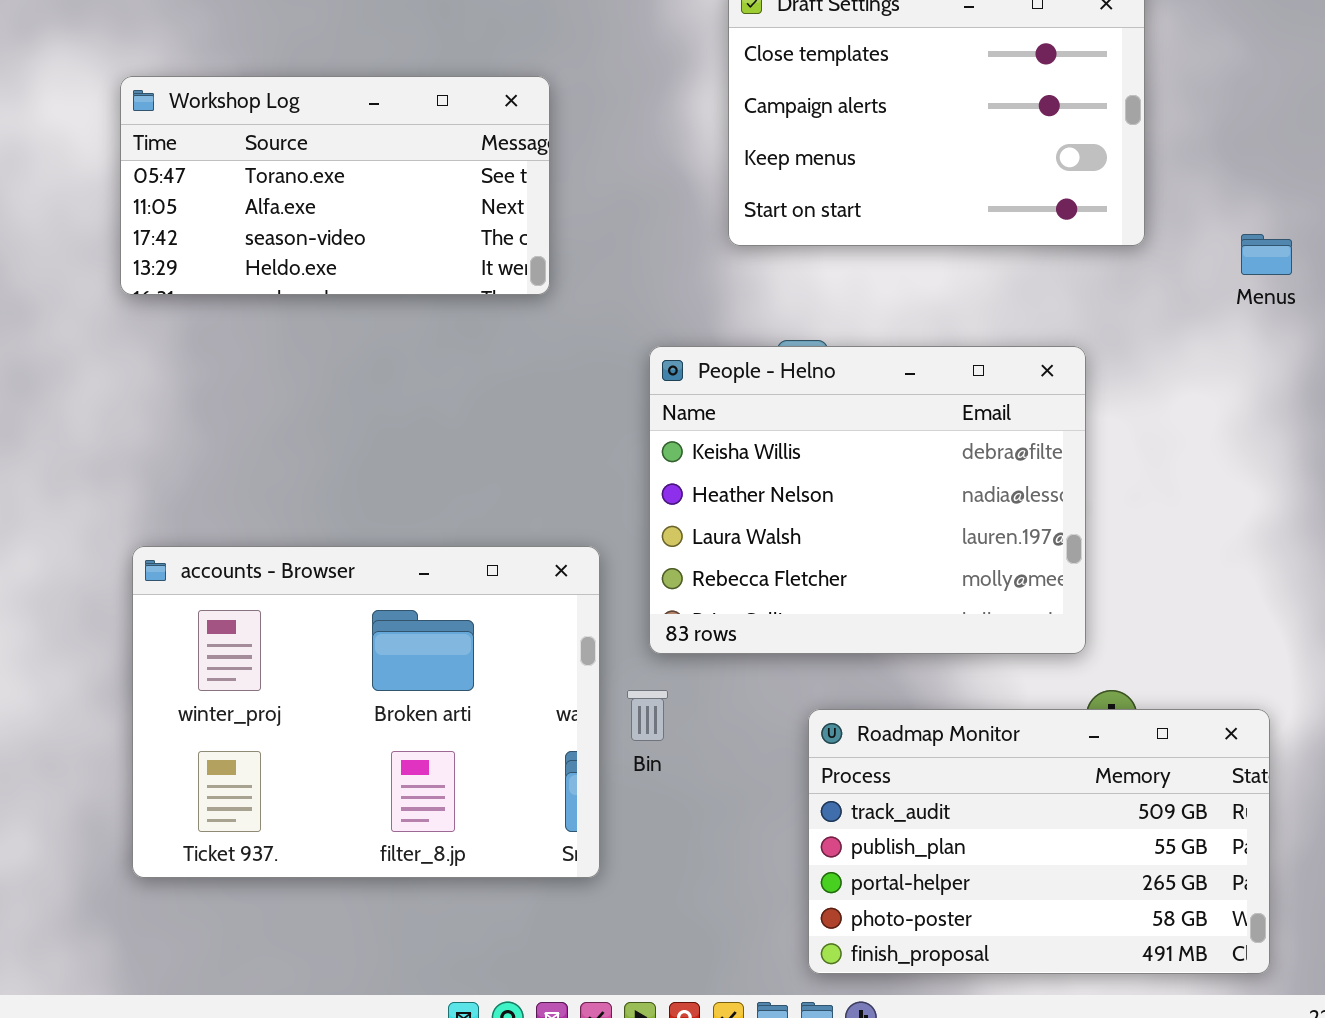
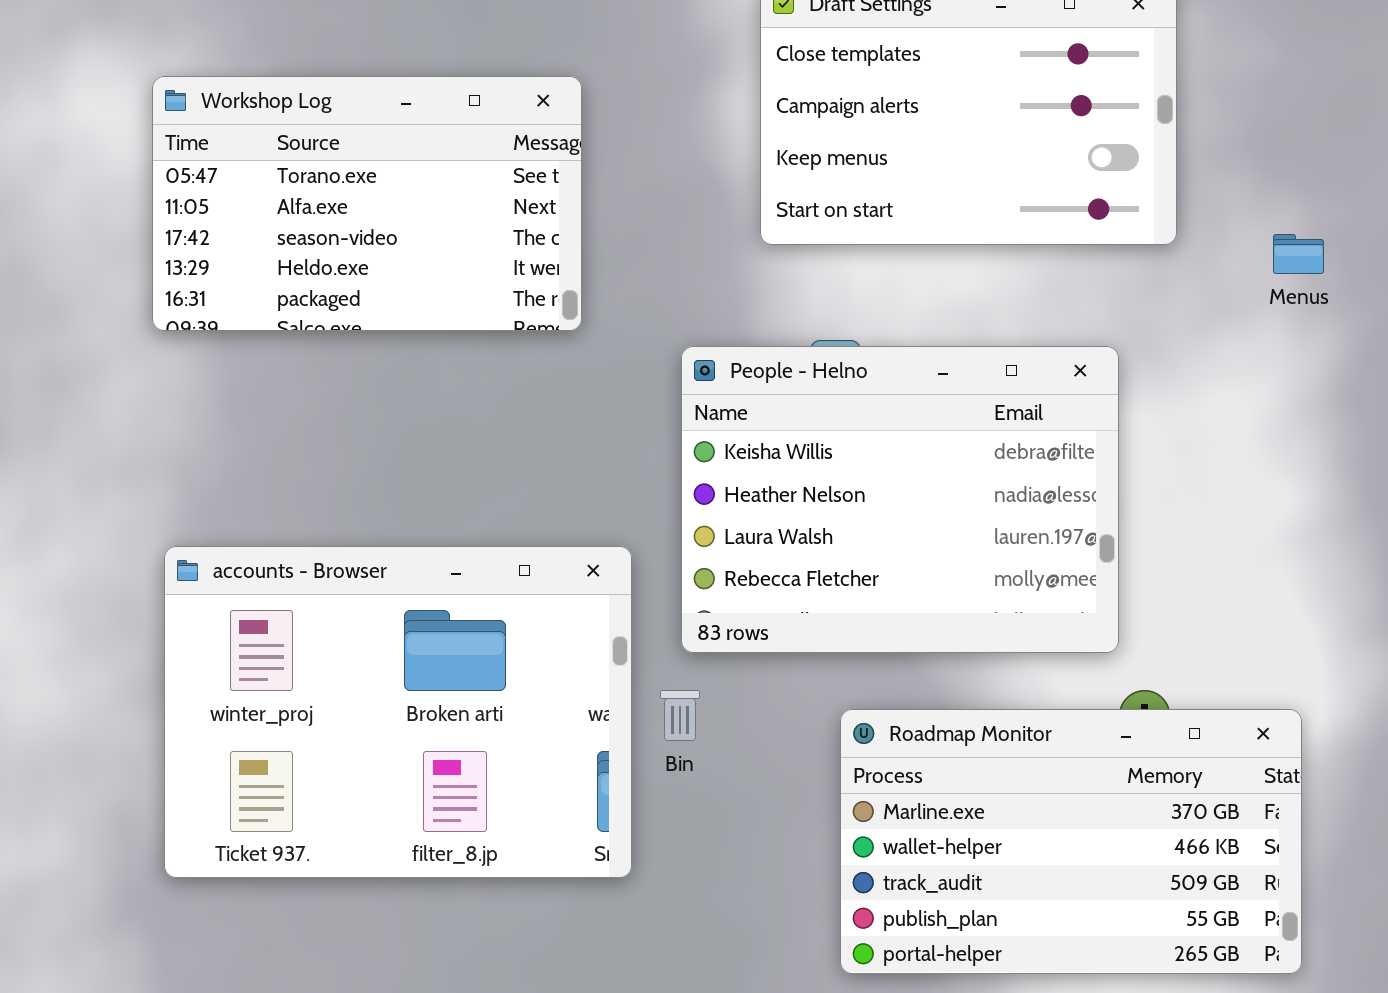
Workshop Log: [120,76,550,295] -> [152,76,582,331], resized
Roadmap Monitor: [808,709,1270,974] -> [840,709,1302,974], scrolled up 2 rows

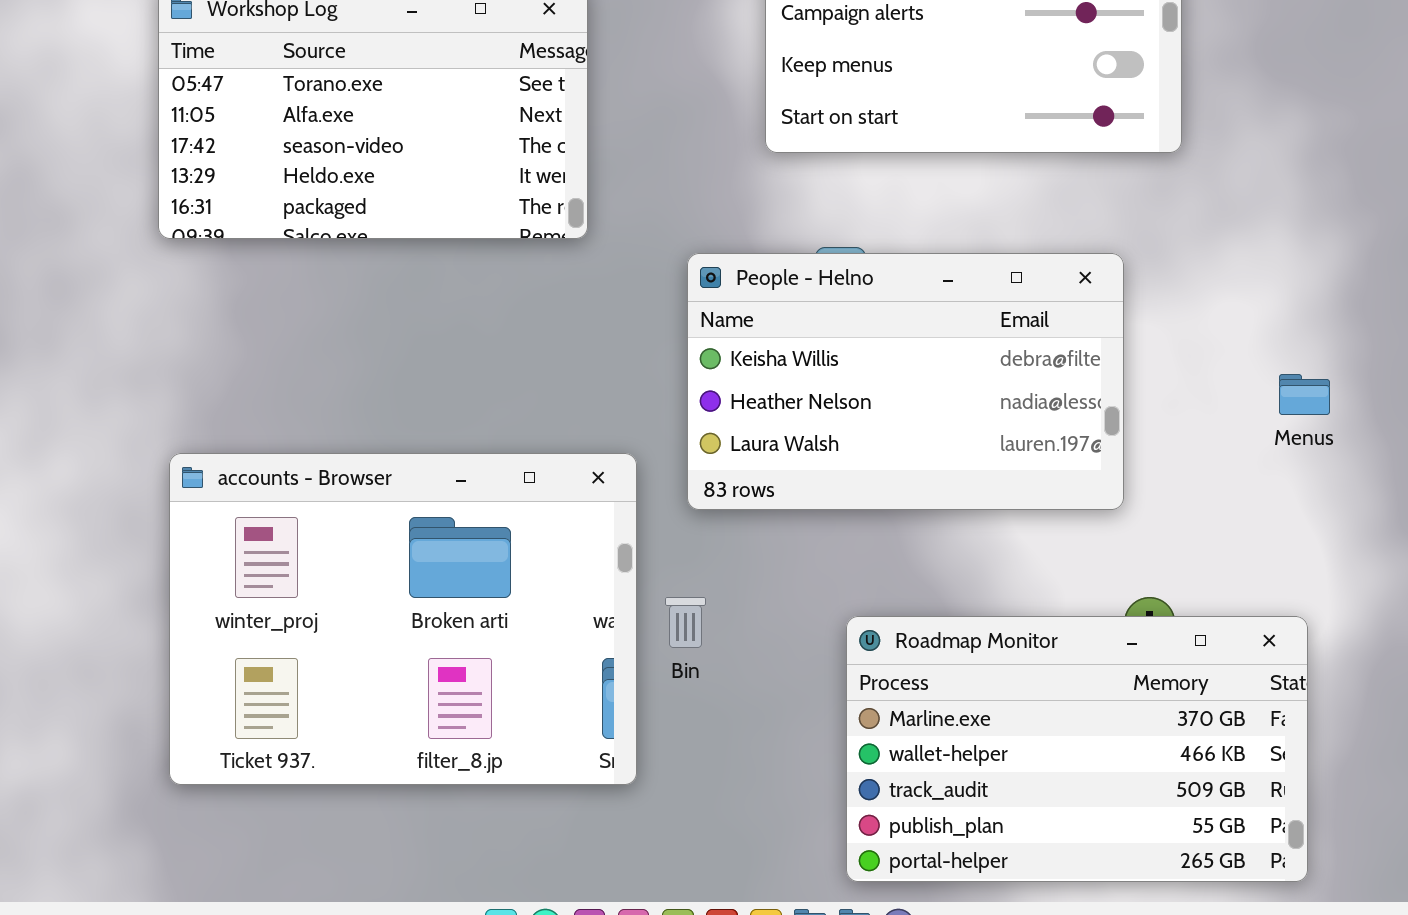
Menus: [1273,234,1324,274] -> [1279,374,1330,415], moved
People - Helno: [681,346,1119,653] -> [687,253,1124,510], resized

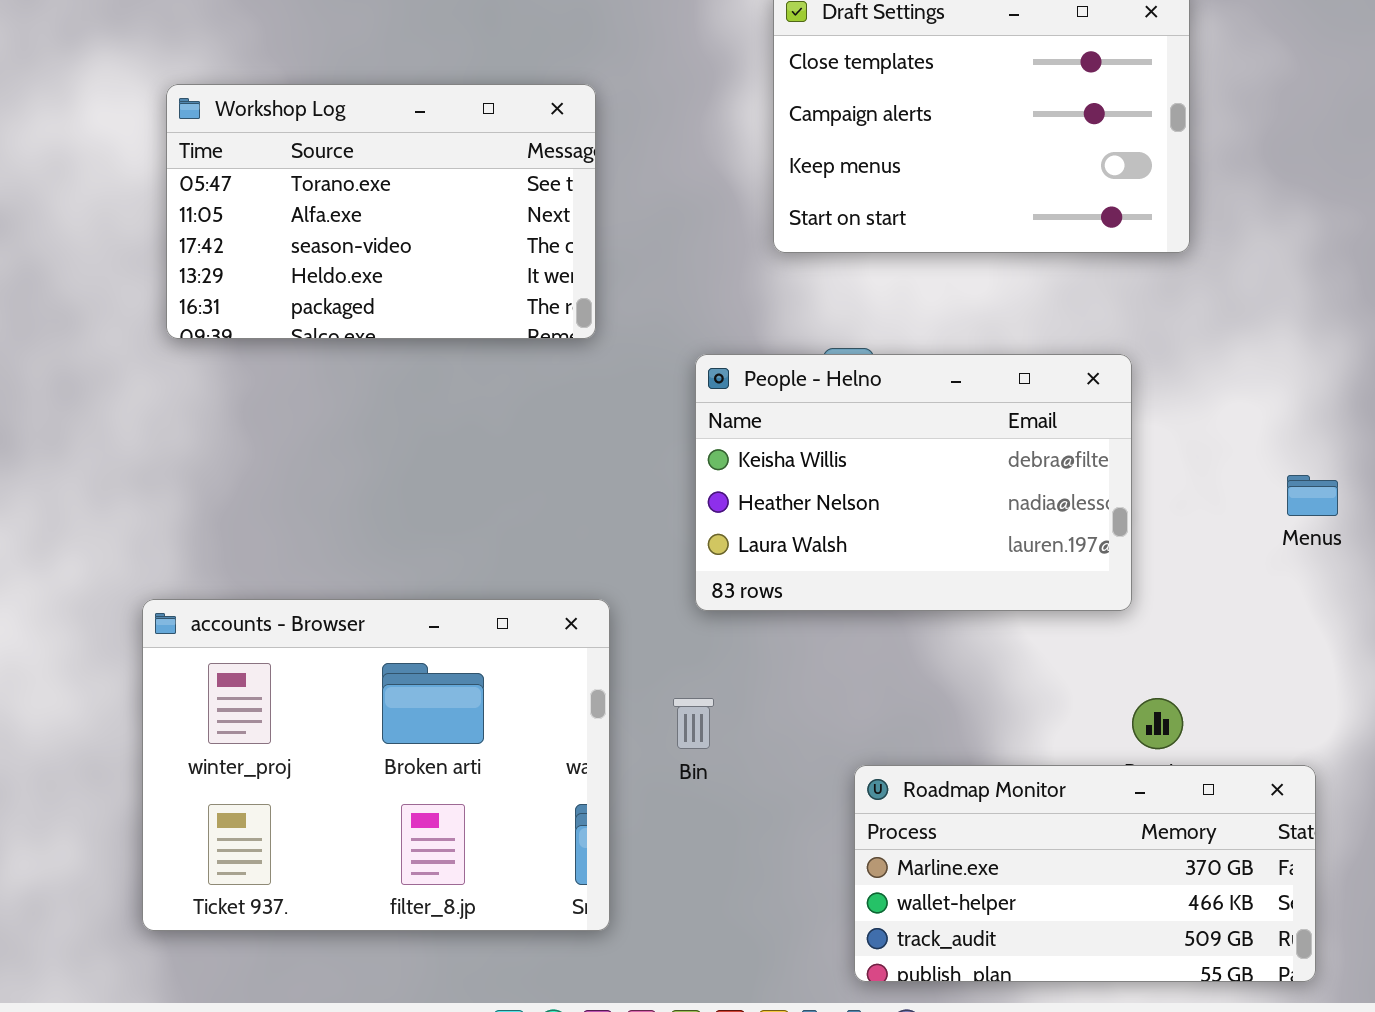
accounts - Browser: [169,453,637,785] -> [142,599,610,931], moved
Roadmap Monitor: [846,616,1308,882] -> [854,765,1316,982], resized

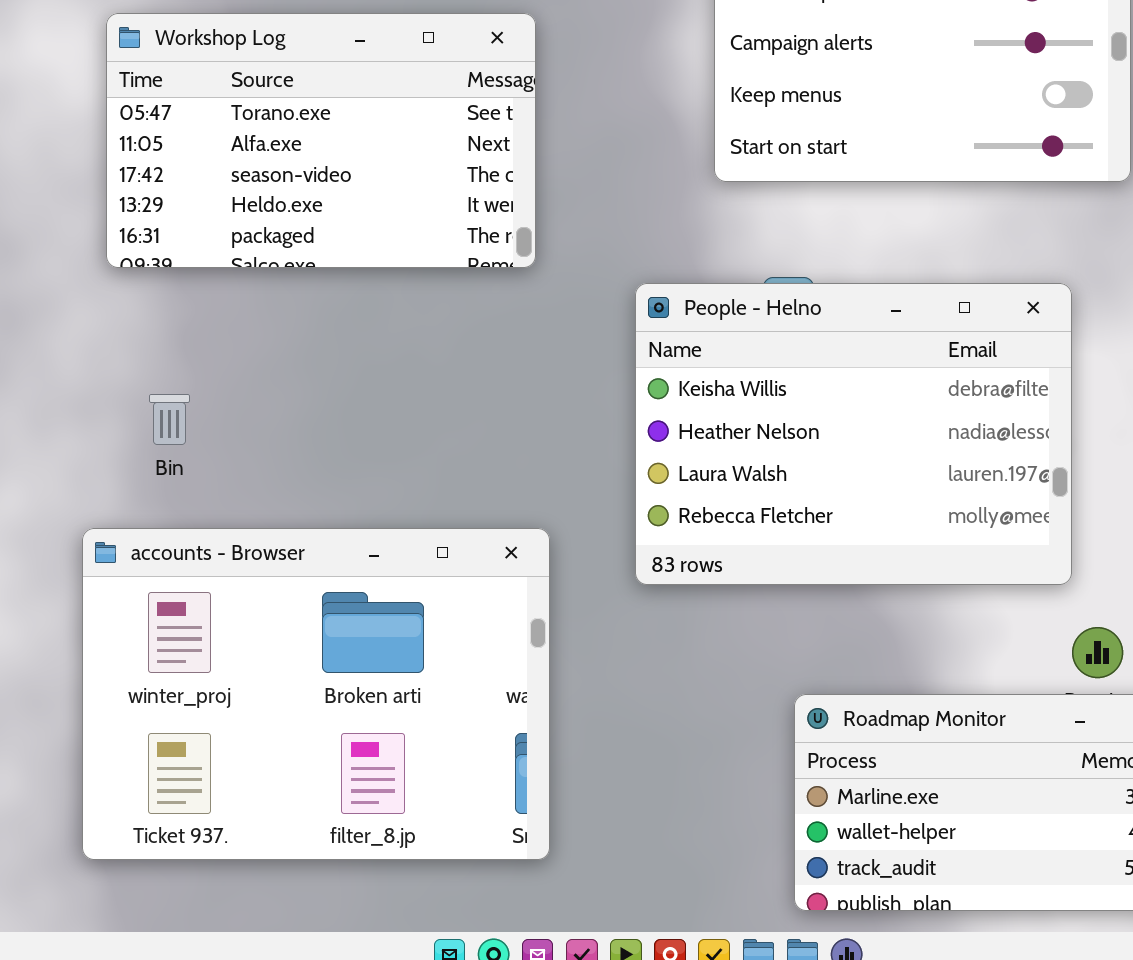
People - Helno: [695,354,1132,611] -> [635,283,1072,585], resized
Bin: [673,698,714,749] -> [149,394,190,445], moved

